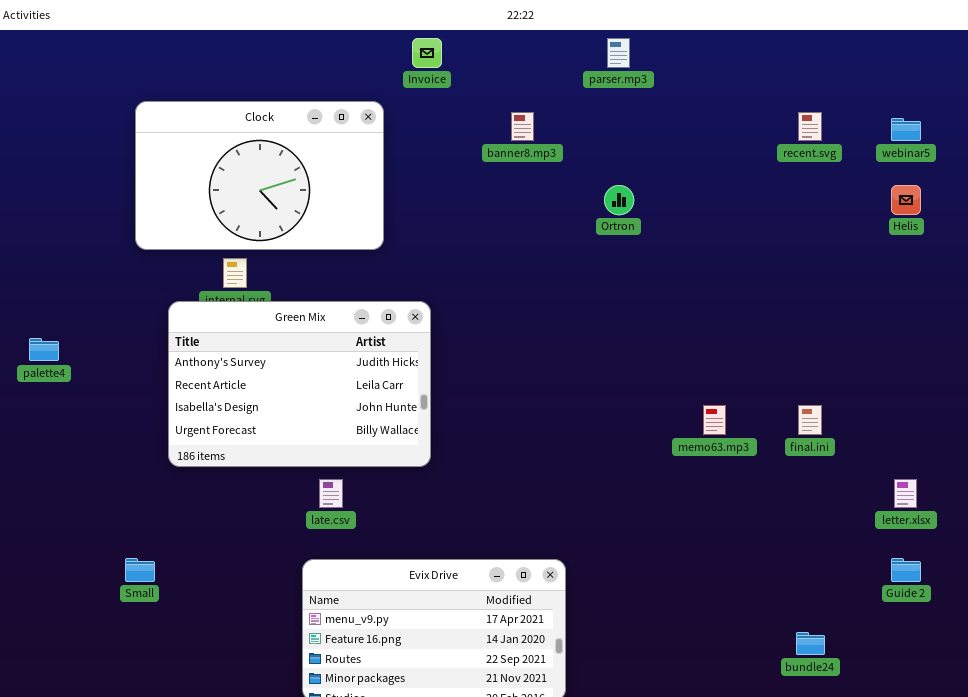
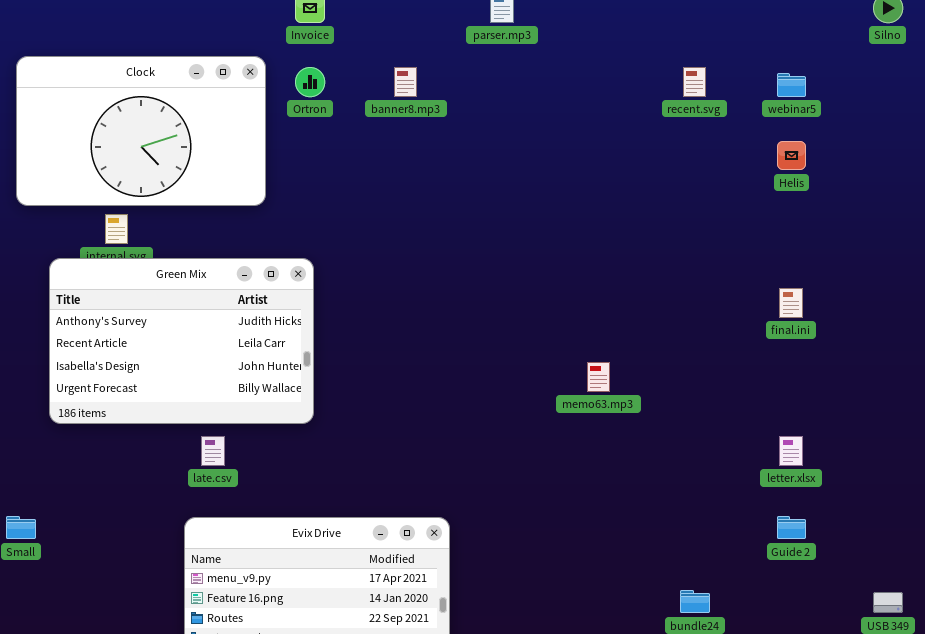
Ortron: [604,185,634,215] -> [295,67,325,97], moved
final.ini: [798,405,822,435] -> [779,288,803,318], moved

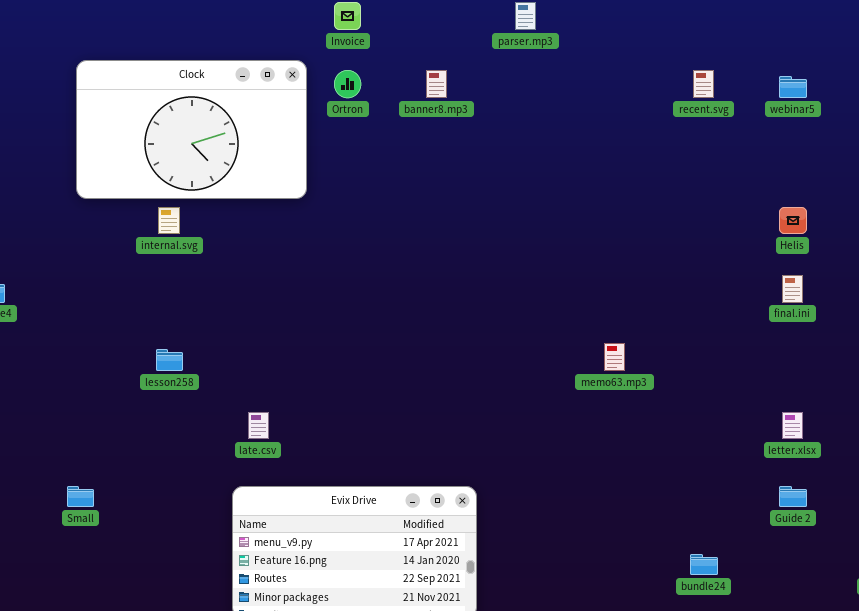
Helis: [777,141,806,170] -> [779,207,807,234], moved
Green Mix: [49,258,314,424] -> none, closed

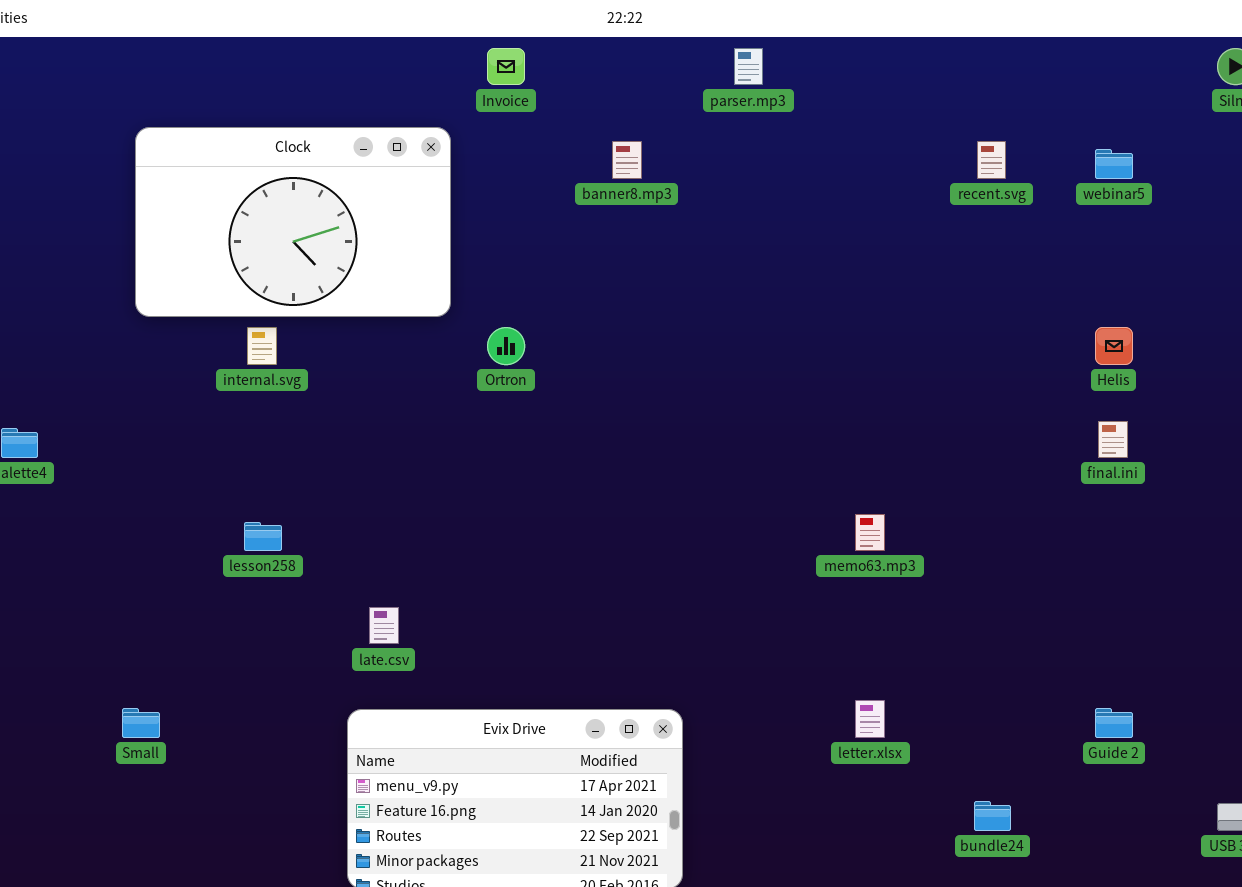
Ortron: [334,70,361,98] -> [487,327,525,365], moved
letter.xlsx: [782,412,803,439] -> [855,700,885,738], moved

